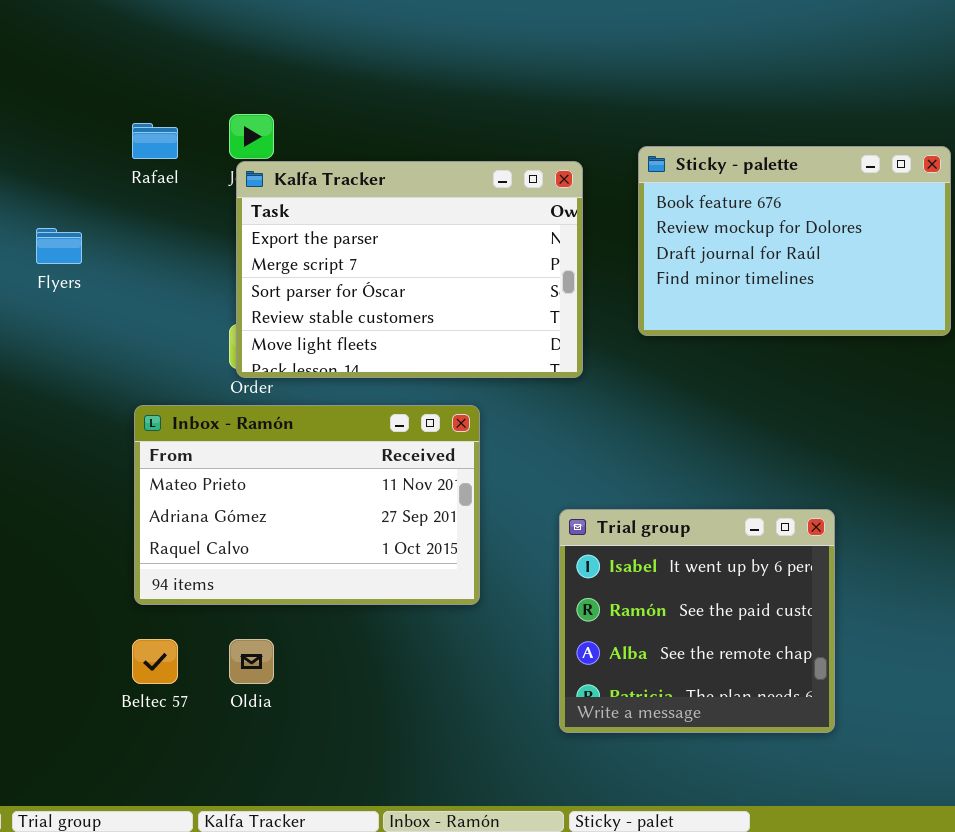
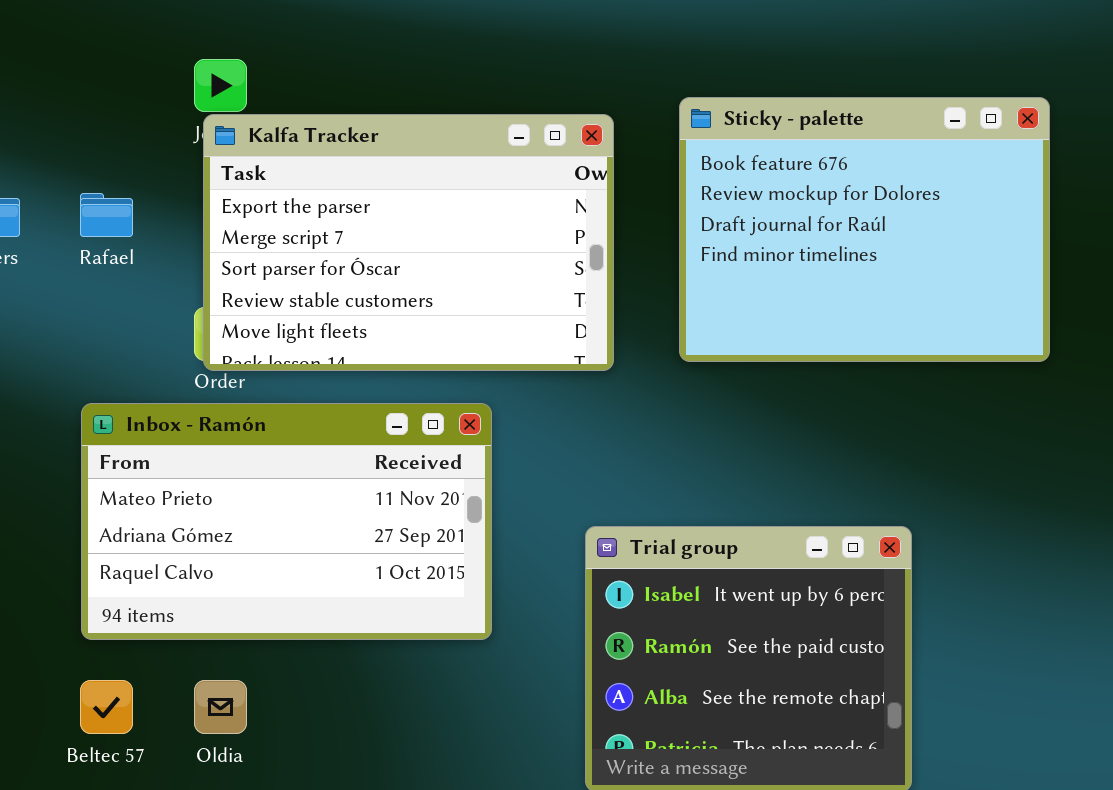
Rafael: [132,123,178,159] -> [80,193,133,237], moved
Sticky - palette: [638,146,951,336] -> [679,97,1050,362], resized

